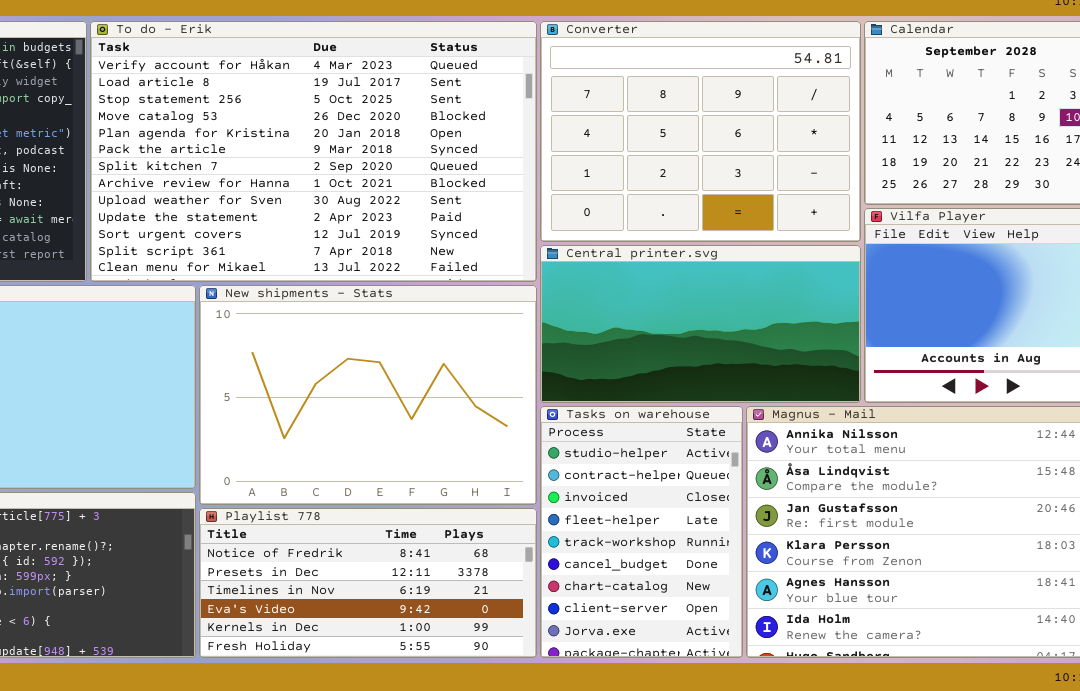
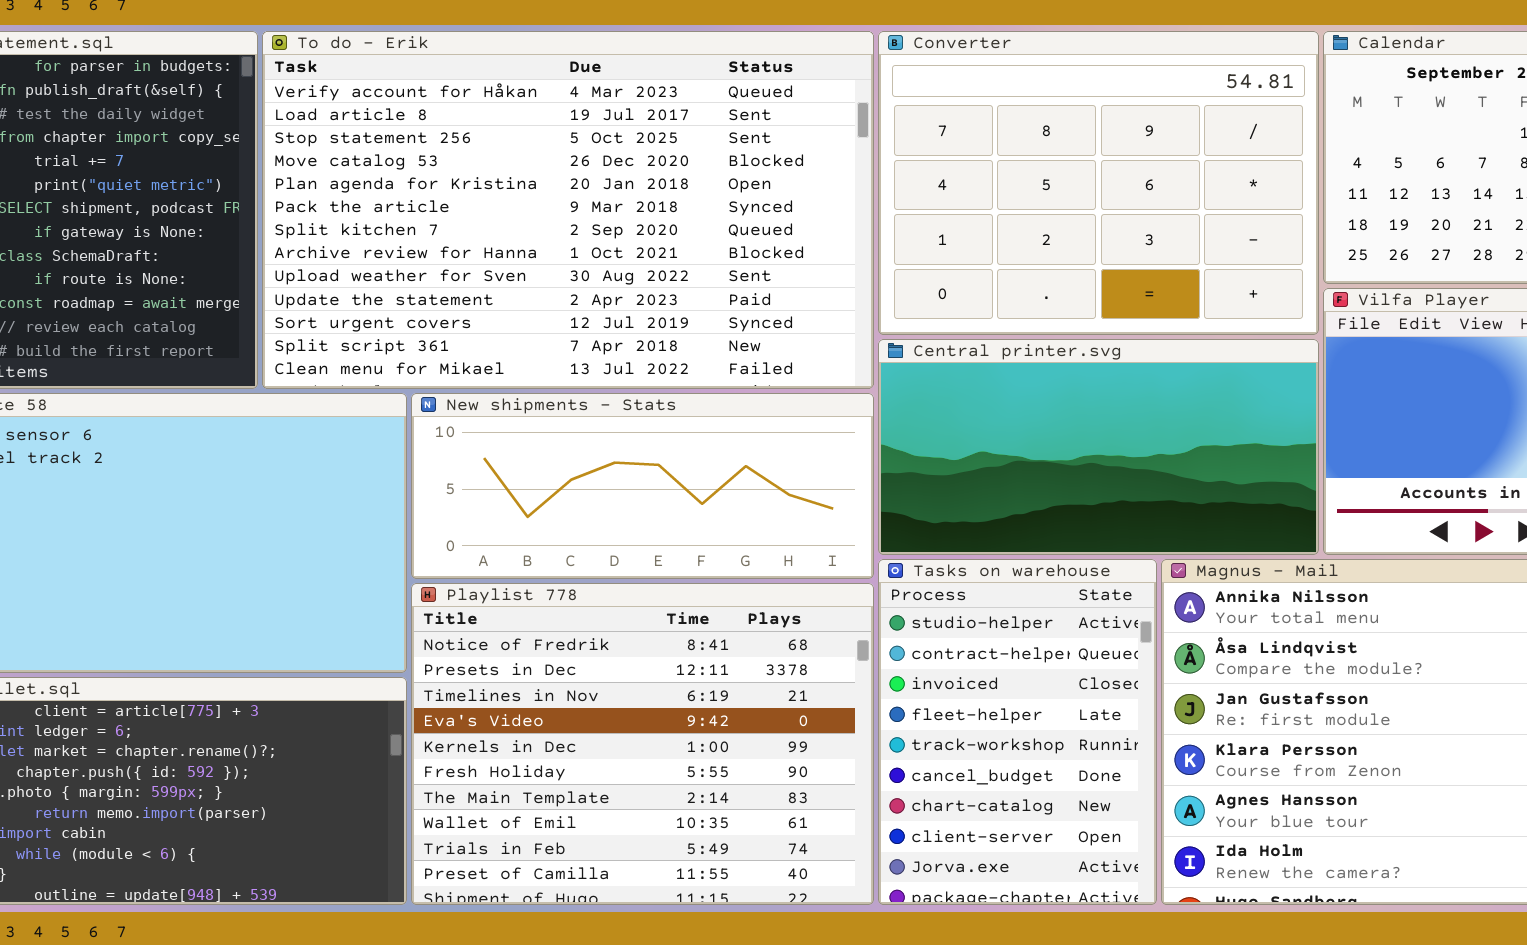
New shipments - Stats: [199,285,537,505] -> [411,393,874,579], resized
Playlist 778: [199,508,537,658] -> [411,583,874,905], resized

